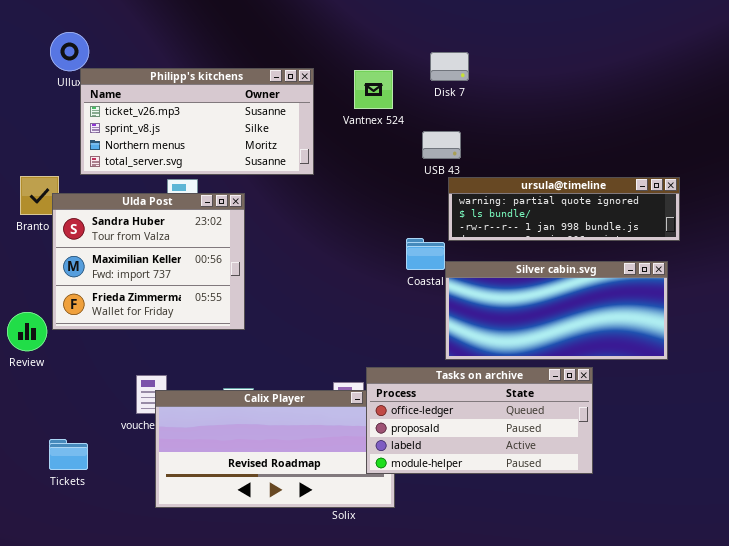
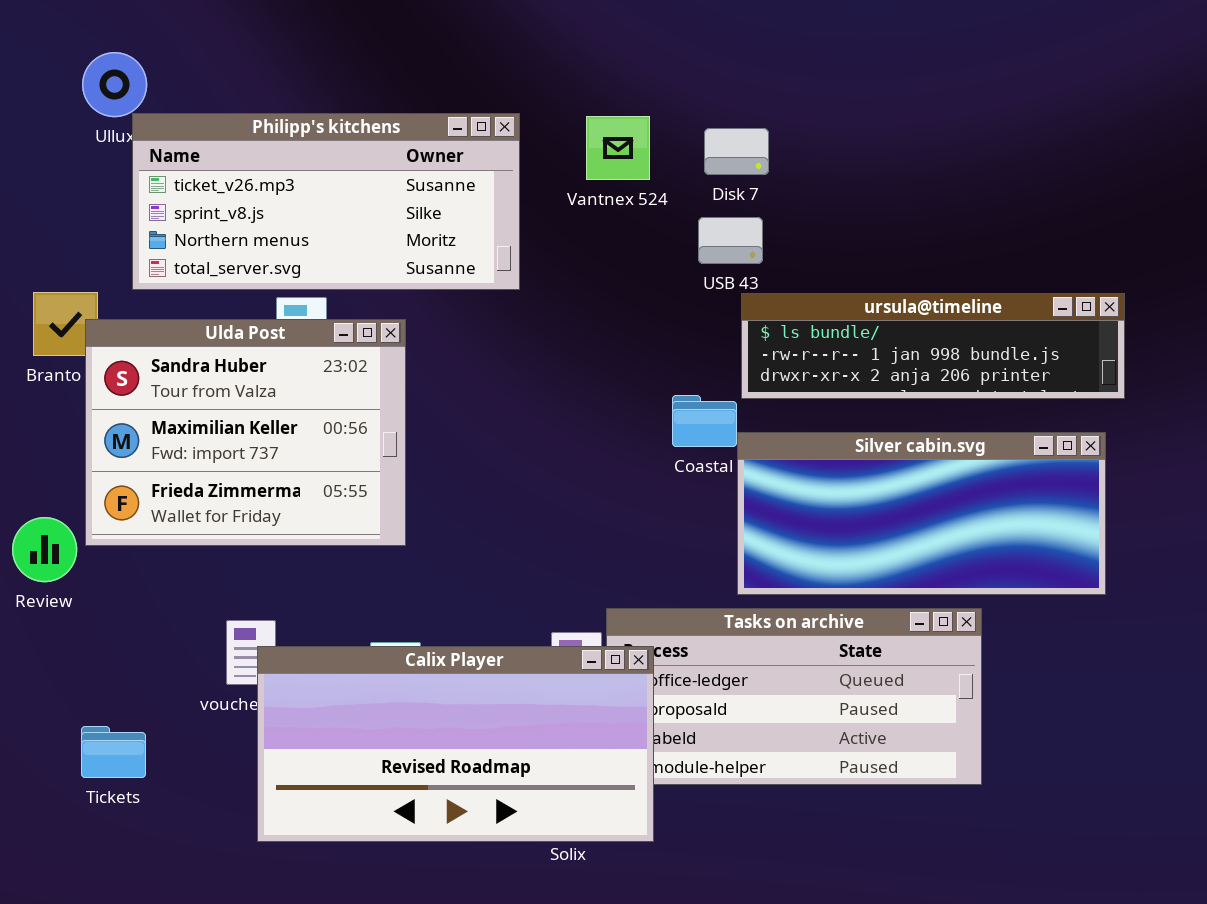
Disk 7: [430,52,469,81] -> [704,128,769,175], moved
ursula@timeline: [448,177,680,241] -> [741,293,1125,399], scrolled down 1 row
Calix Player: [155,390,395,508] -> [257,646,654,842], raised

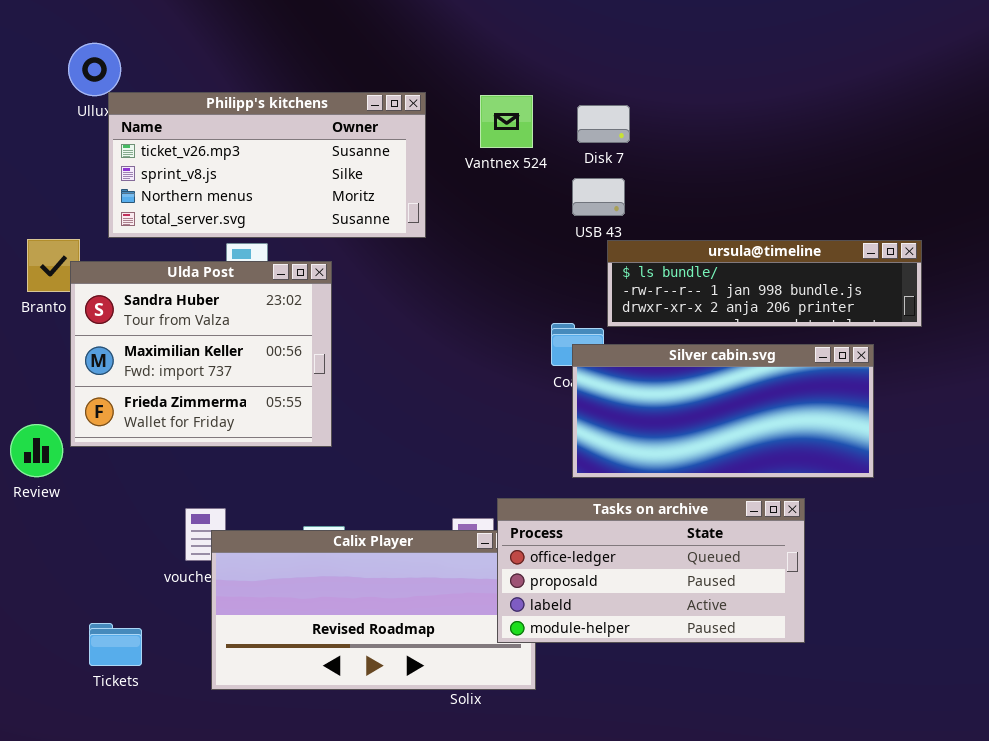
Silver cabin.svg: [737,432,1106,595] -> [572,344,874,478], moved
Tasks on archive: [606,608,982,785] -> [497,498,805,643], raised
Tickets: [81,726,146,778] -> [89,623,142,666], moved

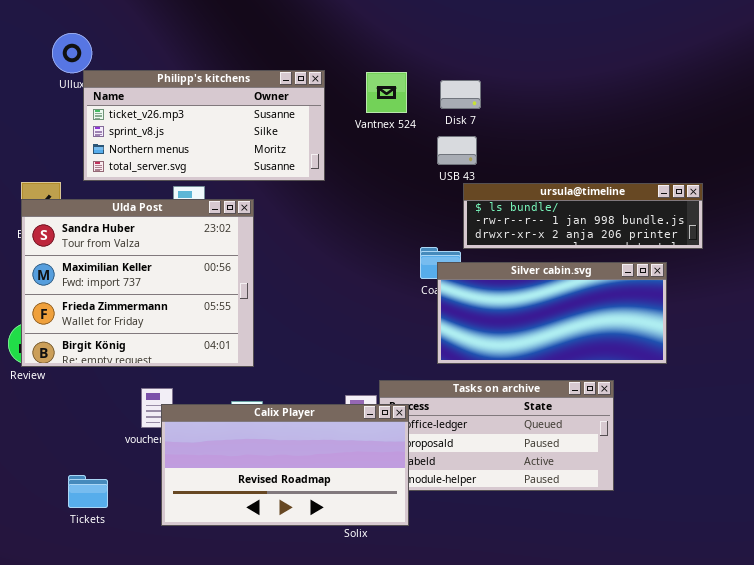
Ulda Post: [70,261,332,447] -> [21,199,254,367], resized
Calix Player: [211,530,536,690] -> [161,404,409,526], raised

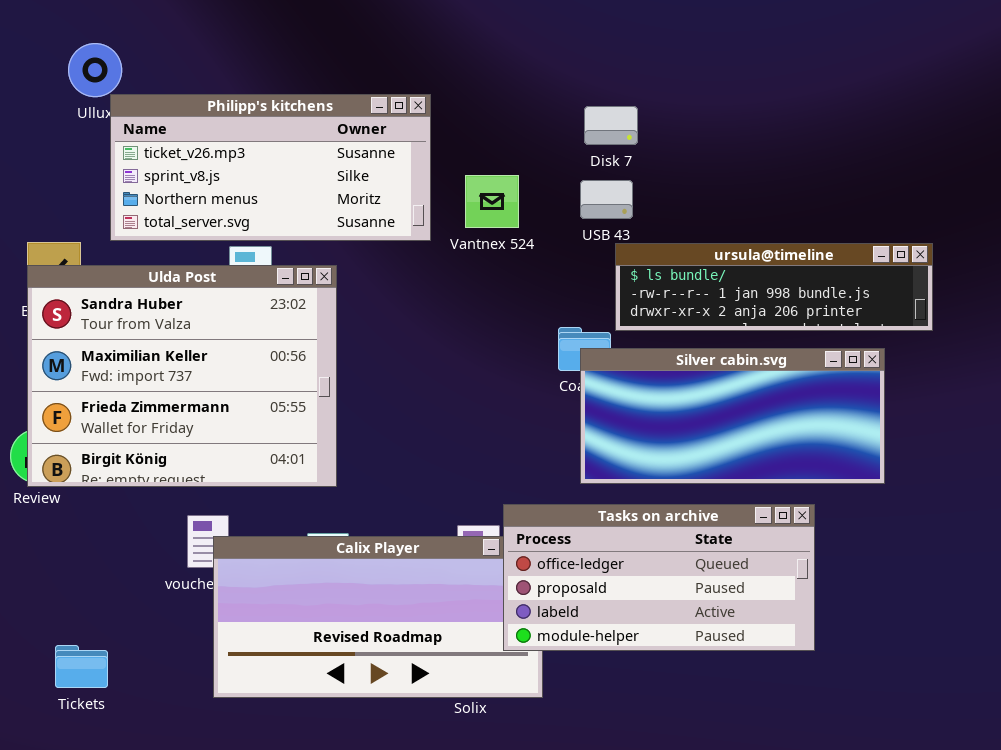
Vantnex 524: [366,72,407,113] -> [465,175,519,228], moved
Tasks on archive: [379,380,614,491] -> [503,504,815,651], raised
Tickets: [68,475,108,508] -> [55,645,108,688], moved

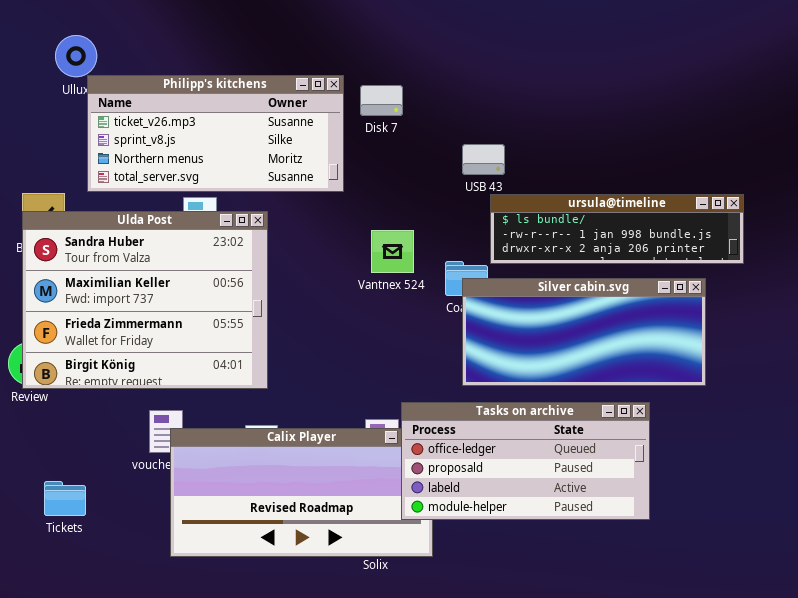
Disk 7: [584,106,638,145] -> [360,85,403,116], moved
Vantnex 524: [465,175,519,228] -> [371,230,414,273], moved
Tickets: [55,645,108,688] -> [44,481,86,516], moved

